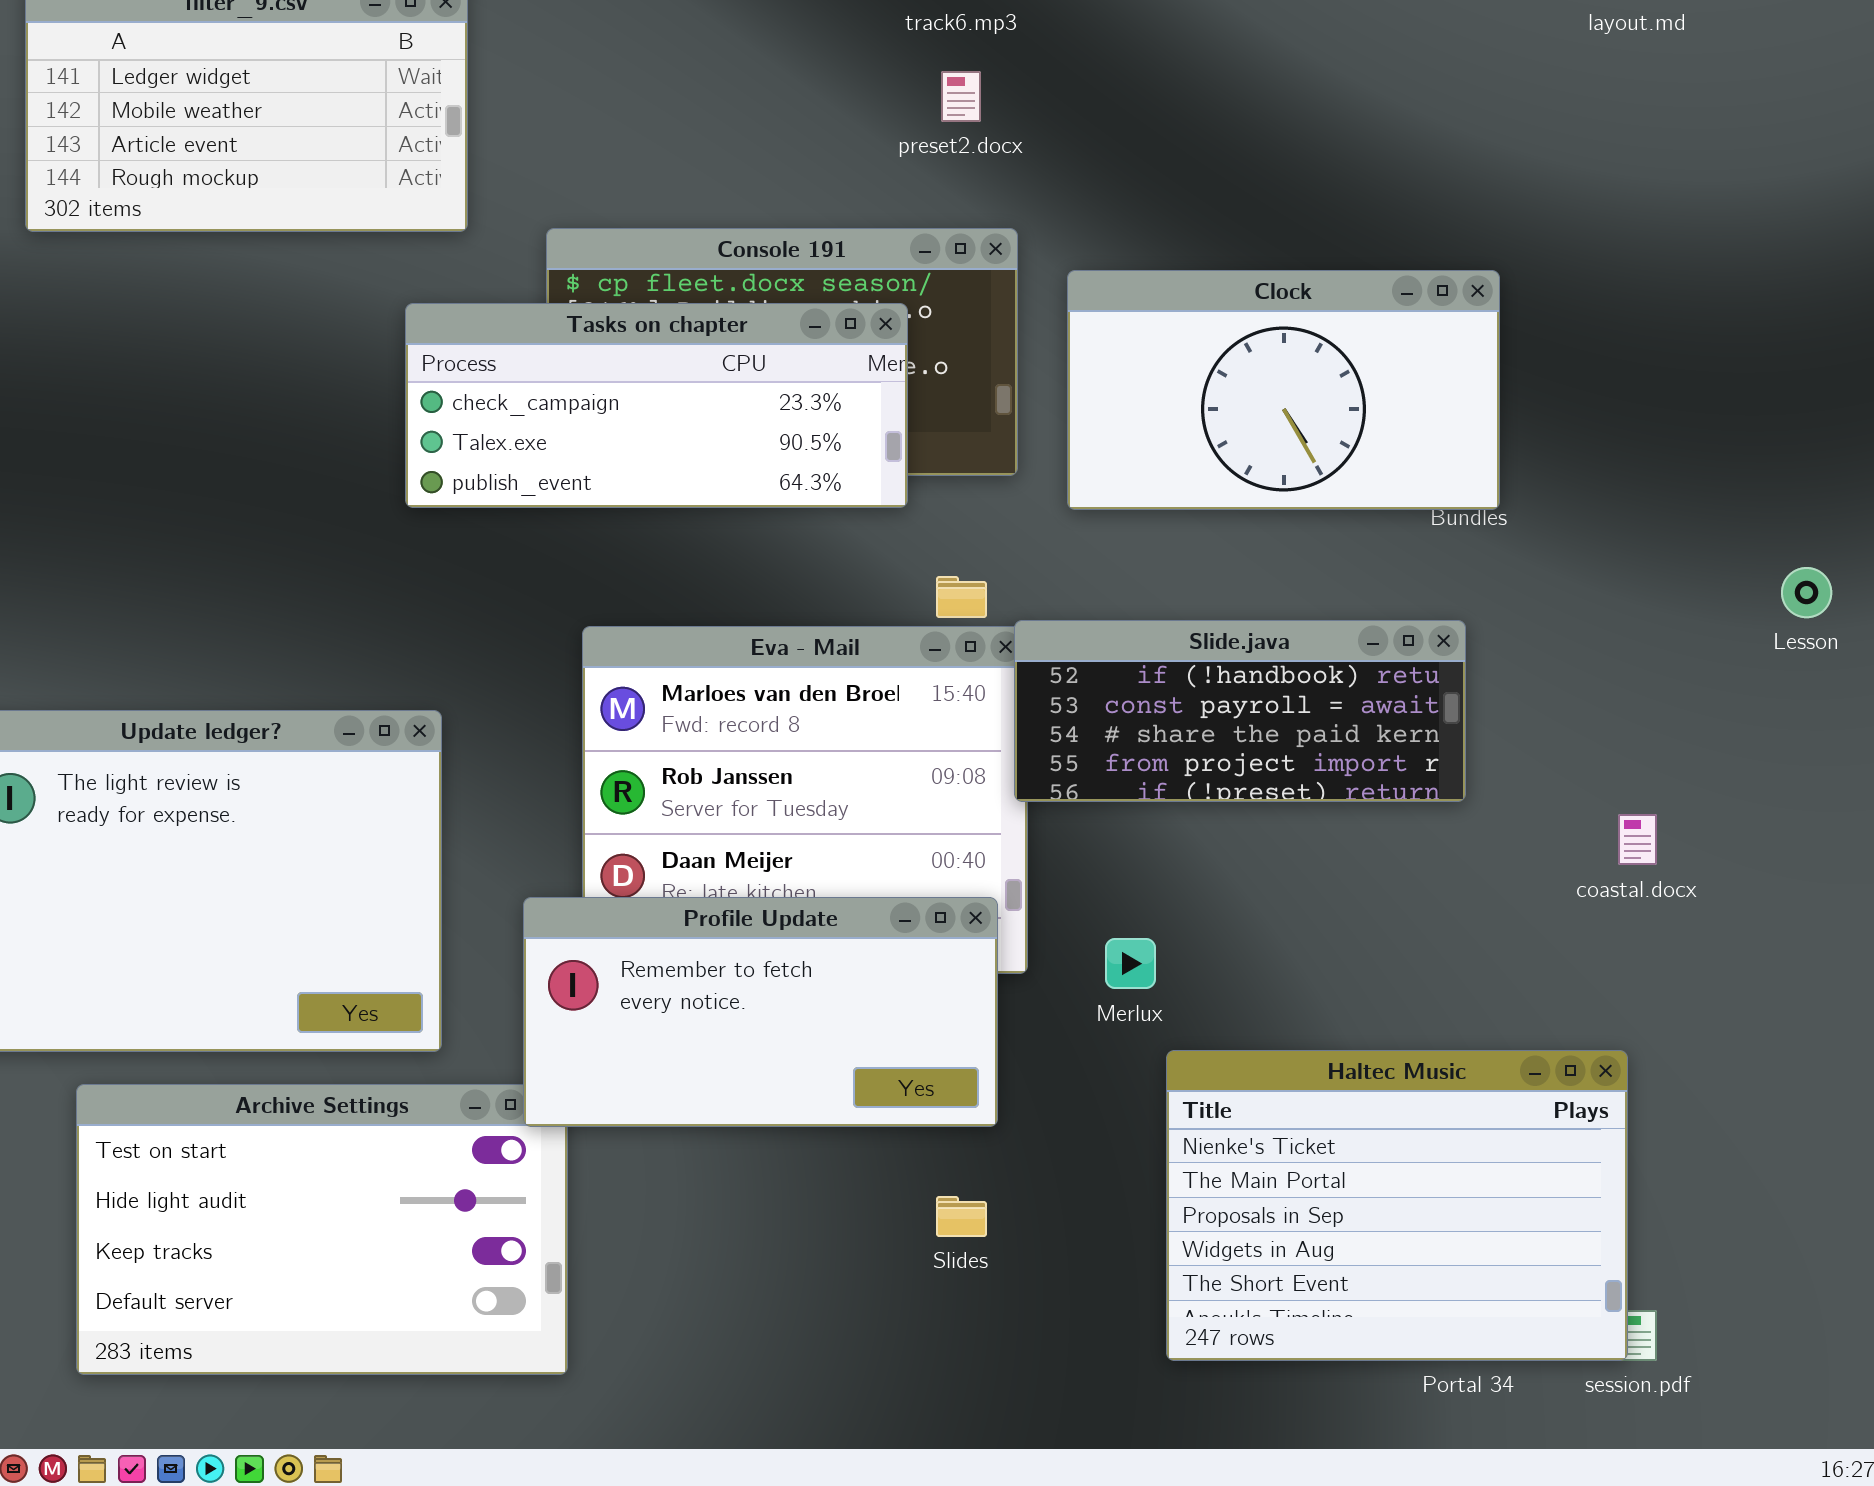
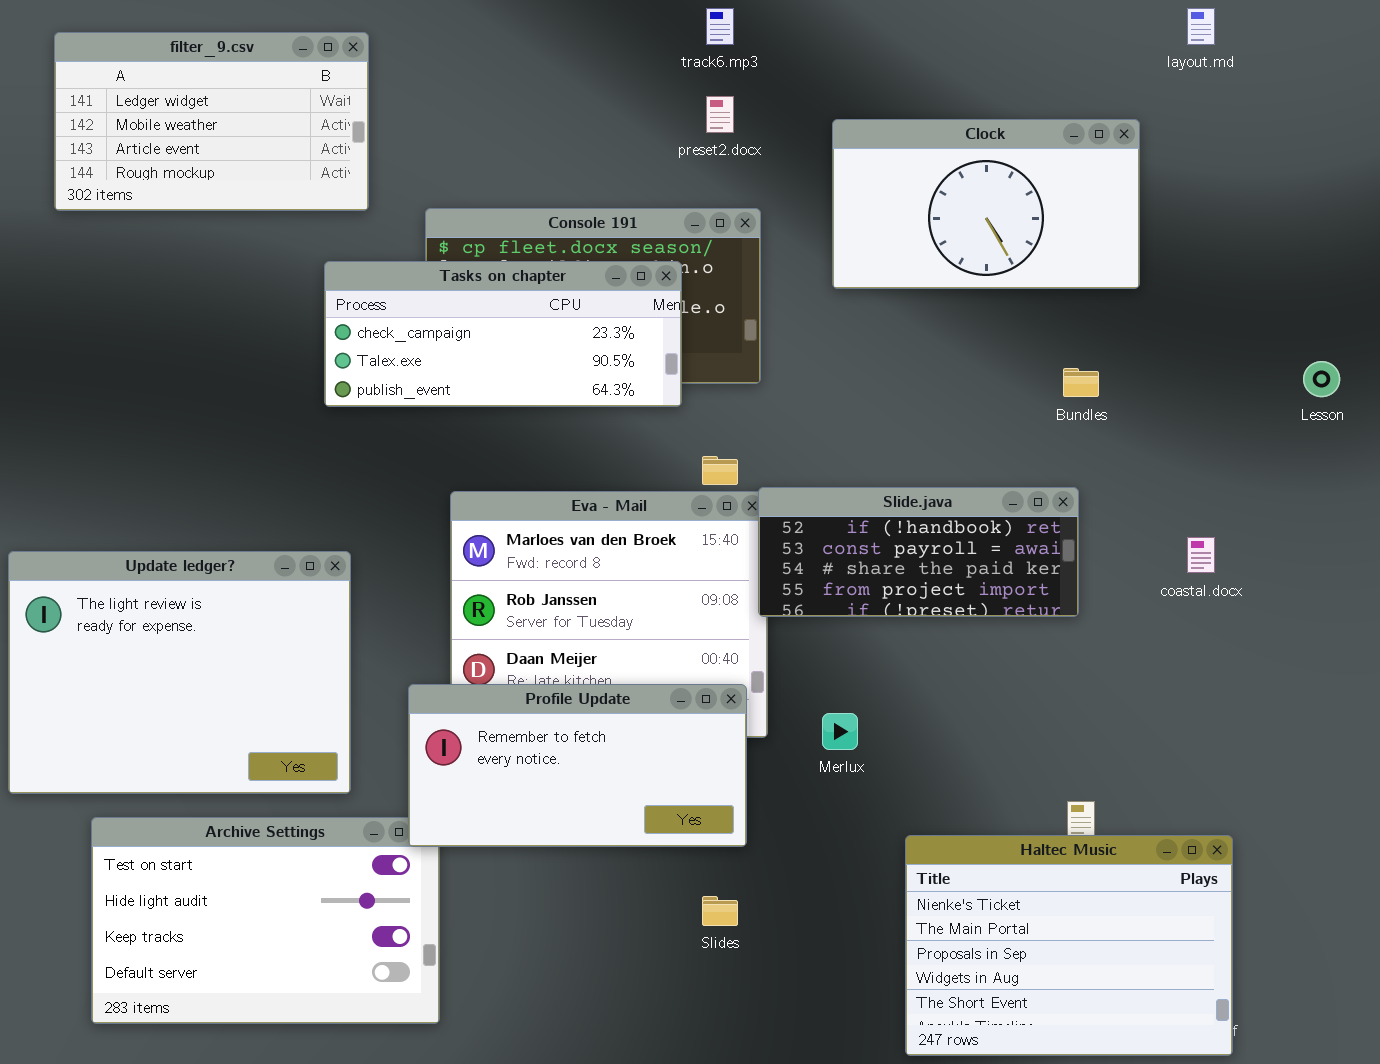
Clock: [1067,270,1500,510] -> [832,119,1140,289], moved
Lesson: [1781,567,1832,618] -> [1303,361,1340,397], moved
coastal.docx: [1618,814,1657,865] -> [1187,537,1215,573], moved
Haltec Music: [1166,1050,1628,1361] -> [905,835,1233,1056], moved

